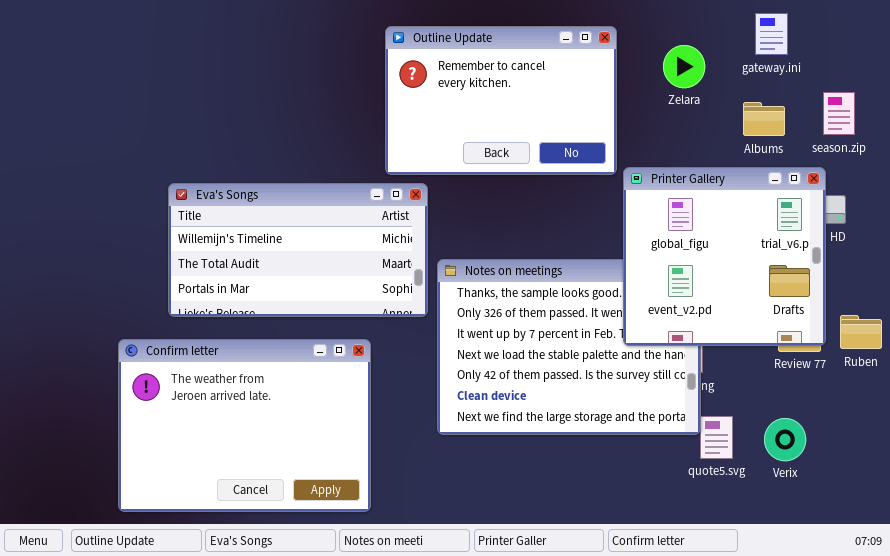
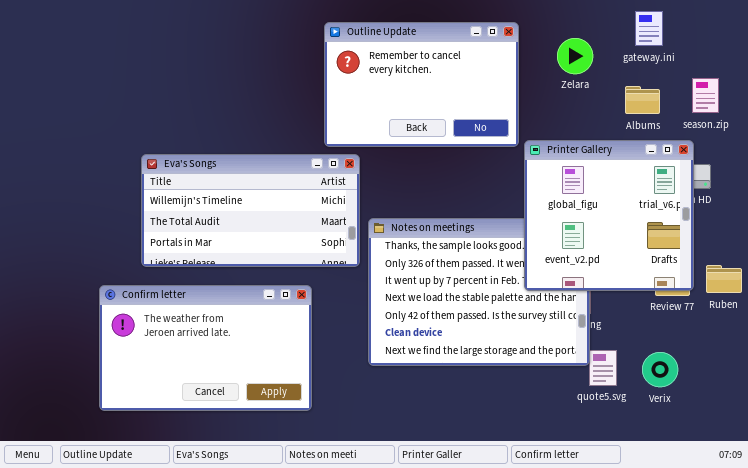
Confirm letter: [118,339,371,512] -> [99,285,312,411], resized

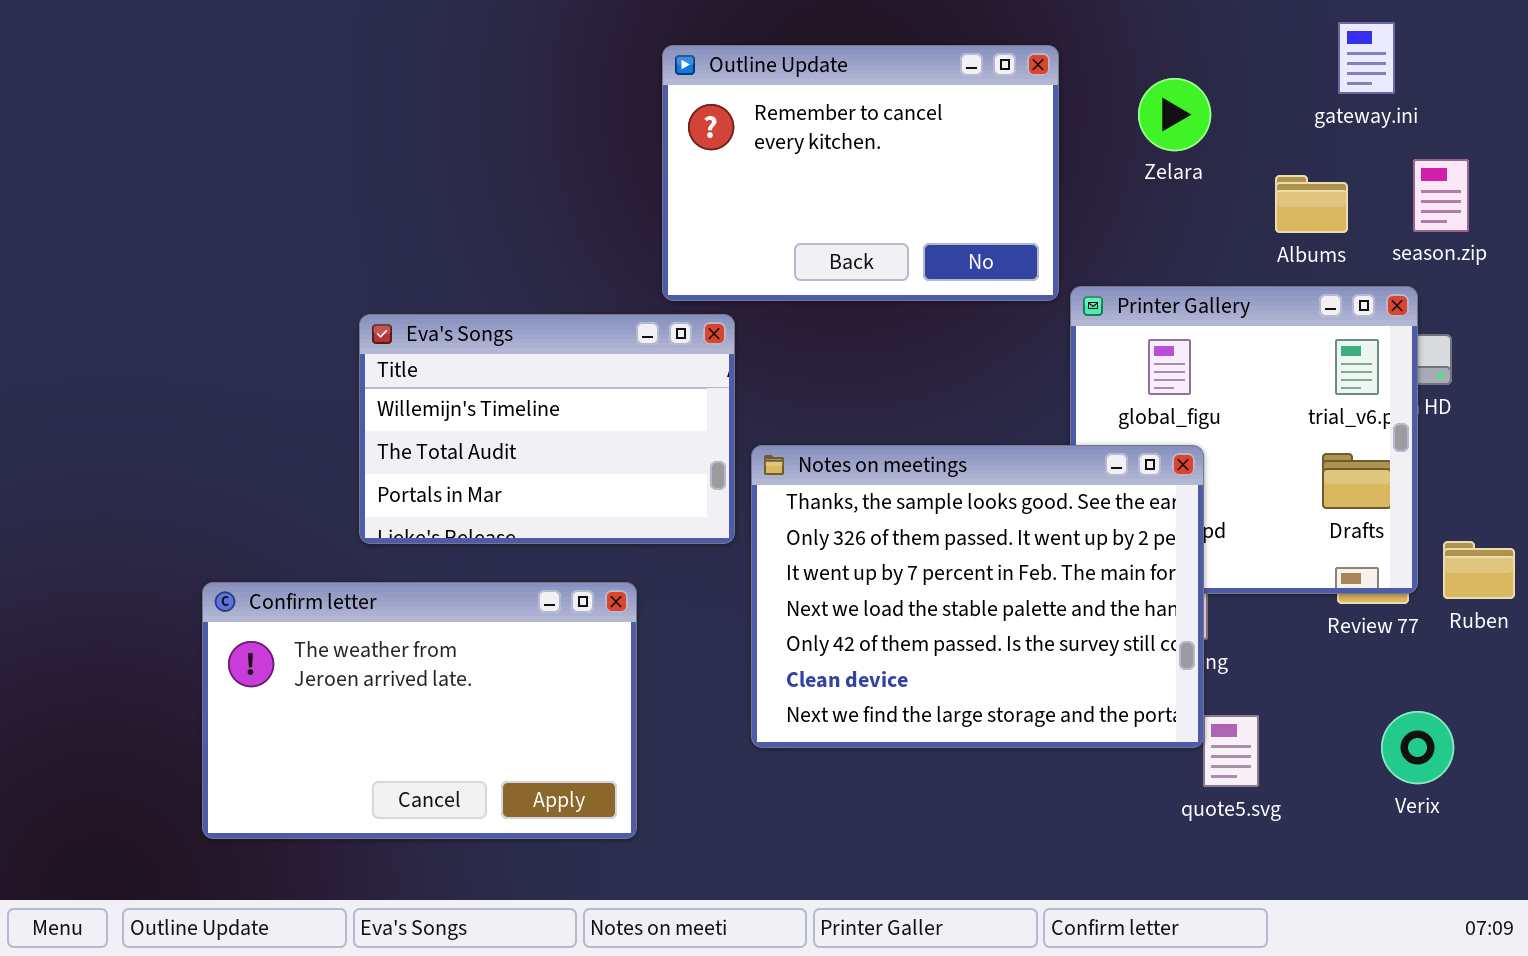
gateway.ini: [635,11,663,46] -> [1338,22,1395,94], moved
Eva's Songs: [141,154,360,267] -> [359,314,735,544], resized
Notes on meetings: [368,218,590,366] -> [751,445,1204,748], raised
Verix: [642,352,678,387] -> [1381,711,1454,784], moved

